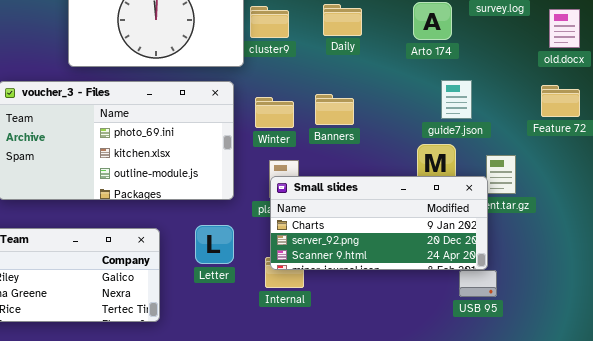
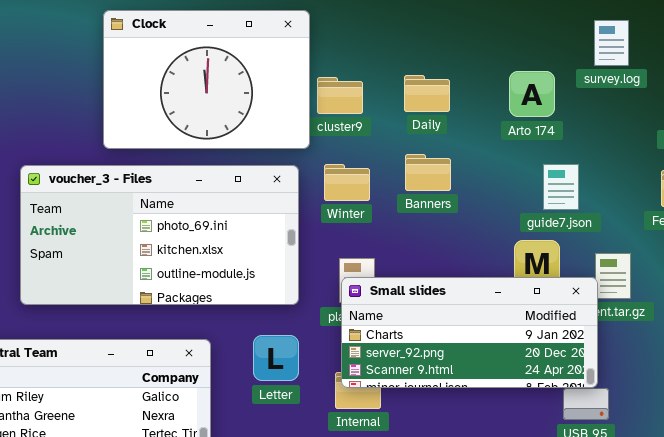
Banners: [315,94,354,125] -> [405,154,451,191], moved
Winter: [255,97,294,128] -> [324,164,370,201], moved

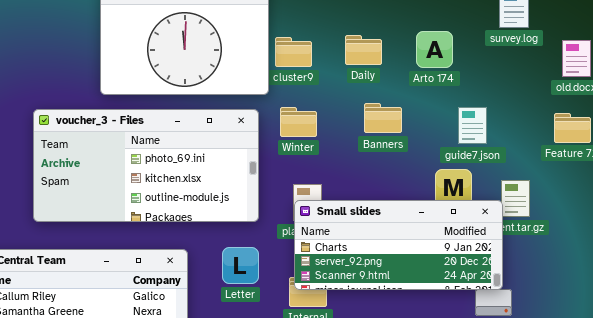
Arto 174: [509,71,555,117] -> [416,31,453,68], moved
Banners: [405,154,451,191] -> [364,103,402,133], moved

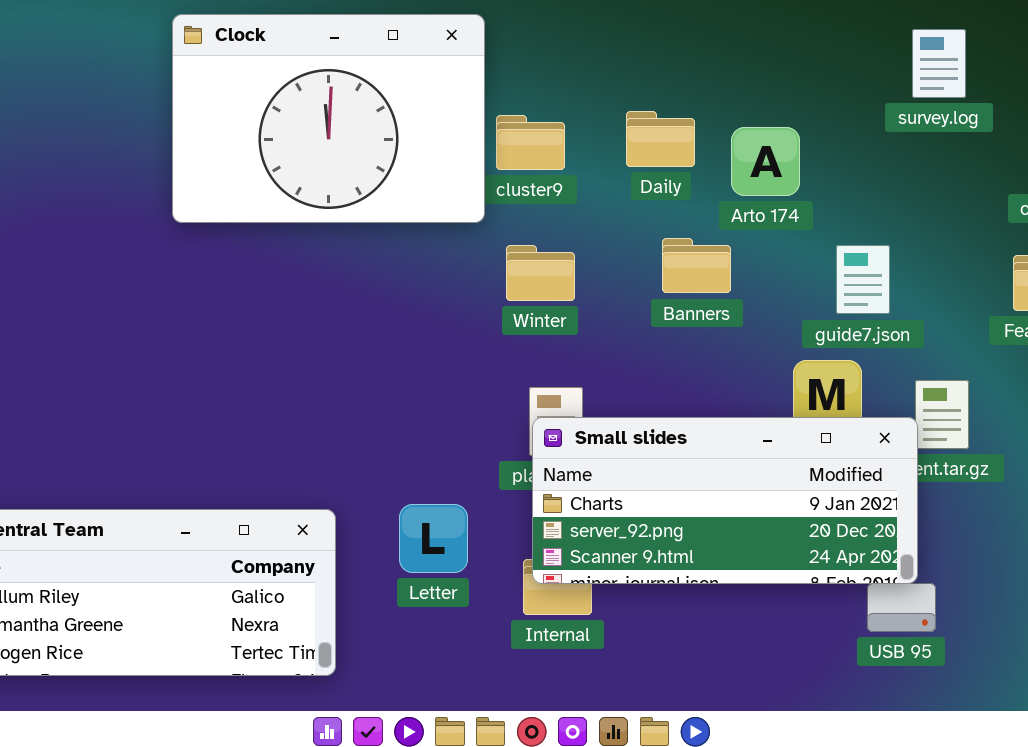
Arto 174: [416,31,453,68] -> [731,127,800,196], moved
voucher_3 - Files: [33,109,259,222] -> none, closed

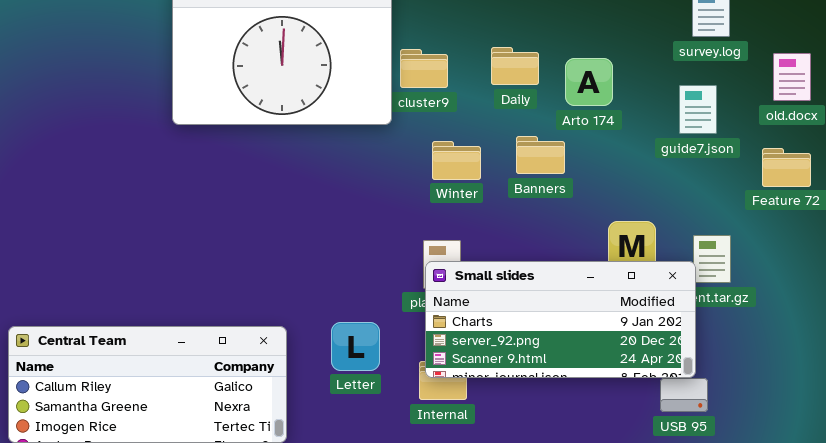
Winter: [506,245,575,301] -> [432,141,481,180], moved
guide7.json: [836,245,890,314] -> [679,85,717,134], moved

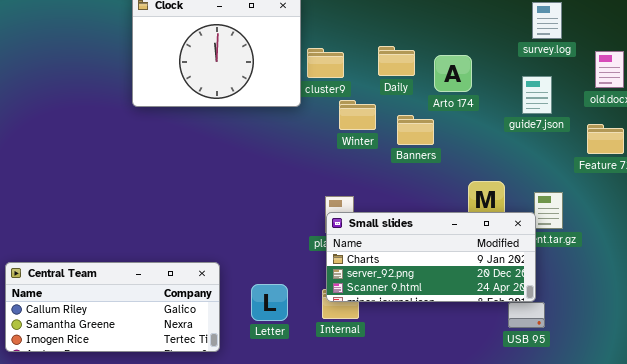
Winter: [432,141,481,180] -> [339,100,376,130], moved
Letter: [331,322,380,371] -> [251,284,288,321], moved

